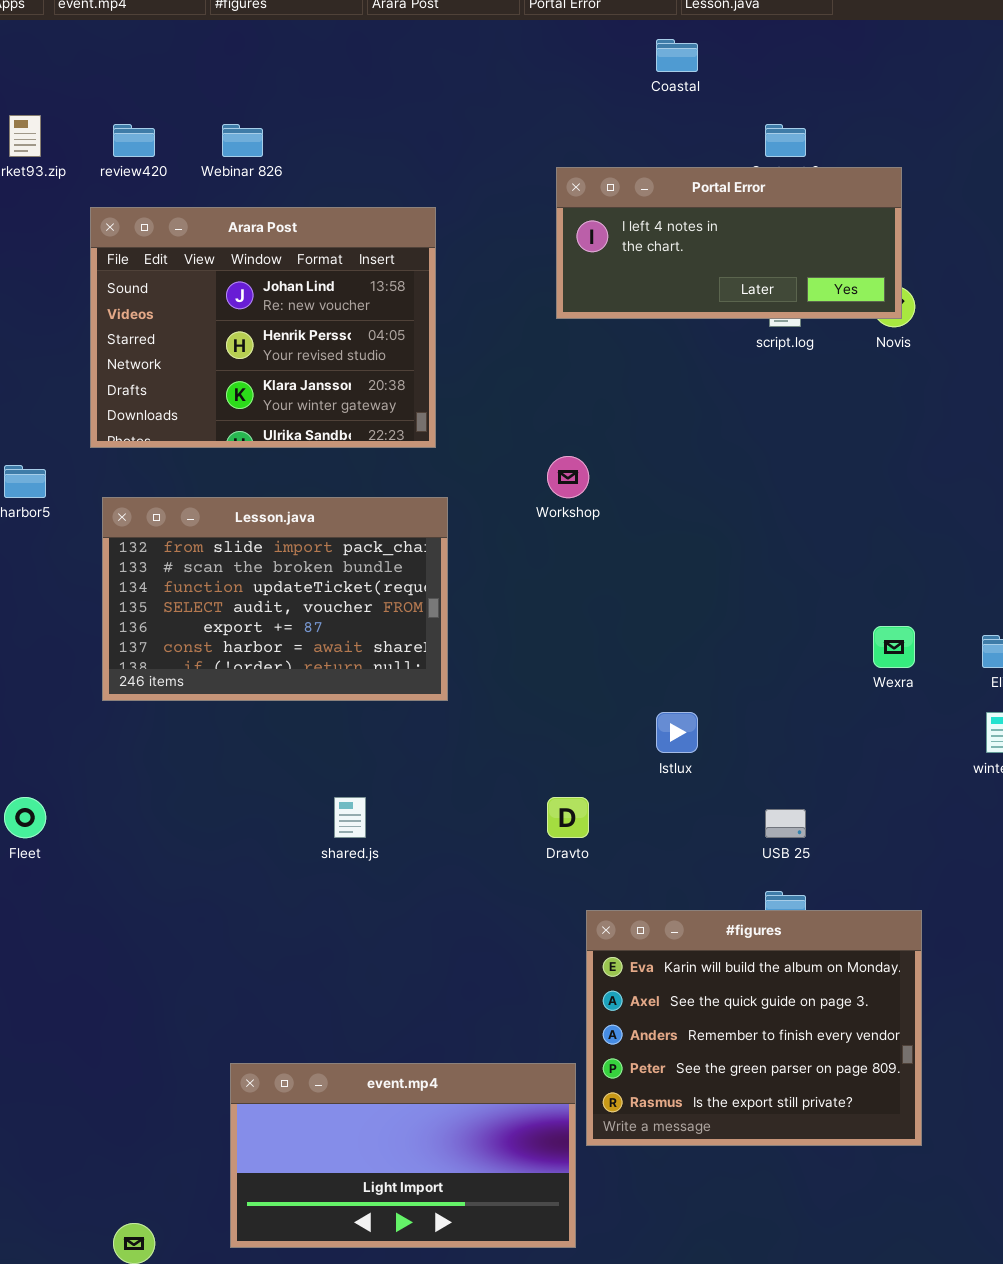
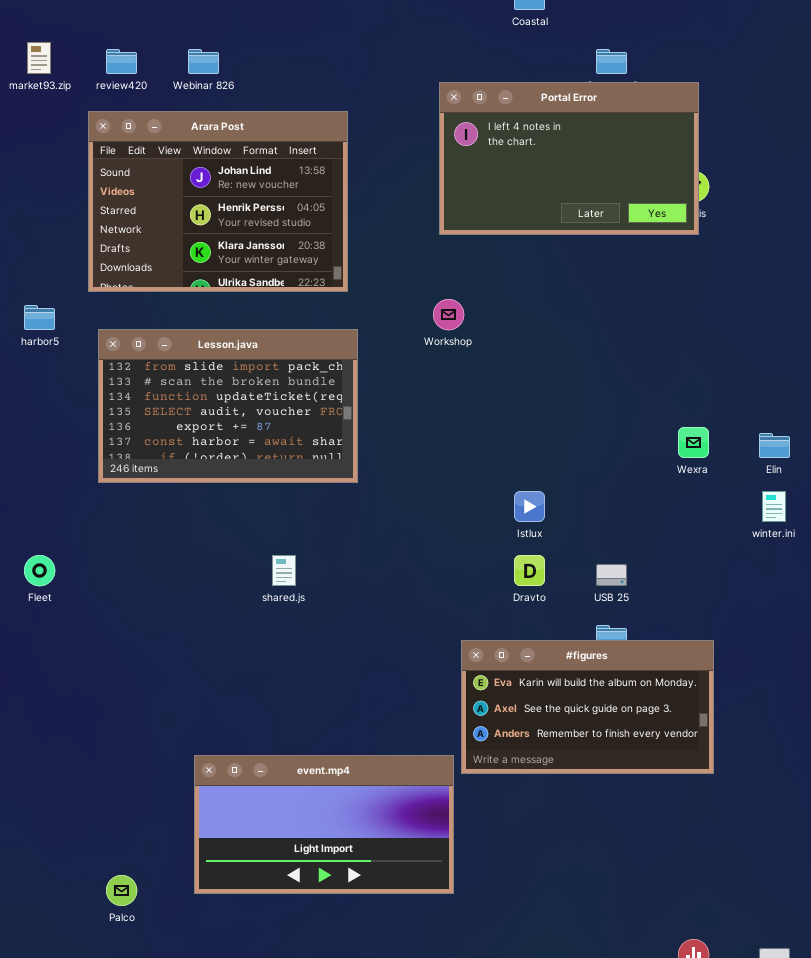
Portal Error: [556,167,902,319] -> [439,82,699,235], resized
Dravto: [547,797,589,838] -> [514,555,545,586], moved
#figures: [586,910,922,1146] -> [461,640,714,774], resized

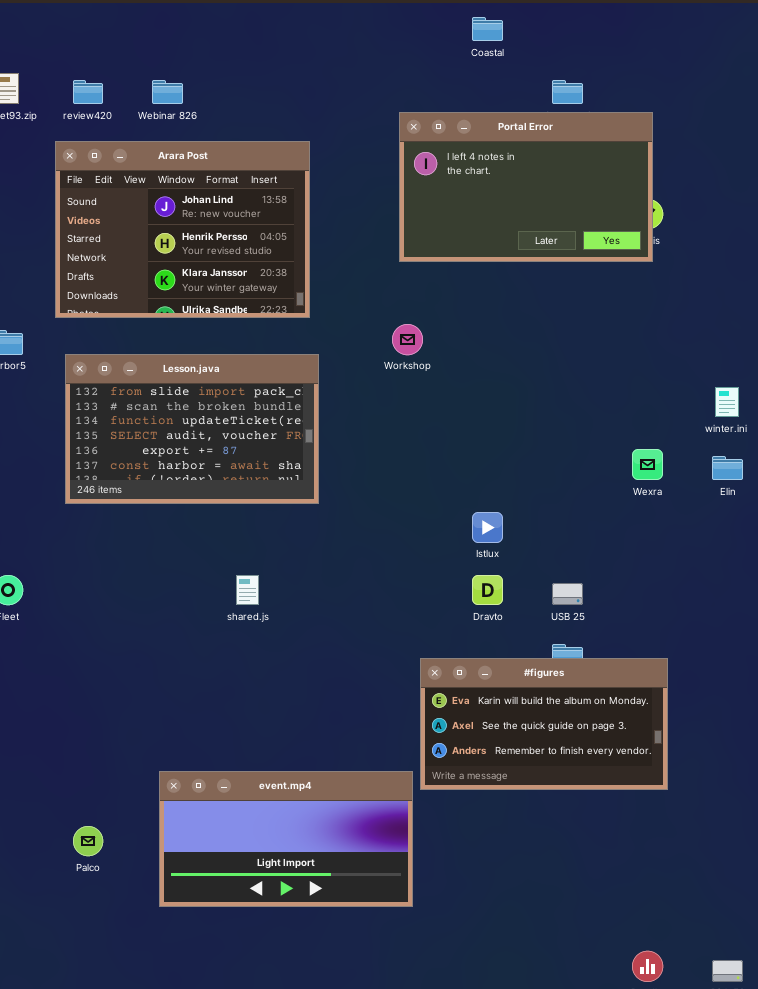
winter.ini: [762,491,786,522] -> [715,387,739,417], moved
Palco: [106,875,137,906] -> [73,826,103,856], moved

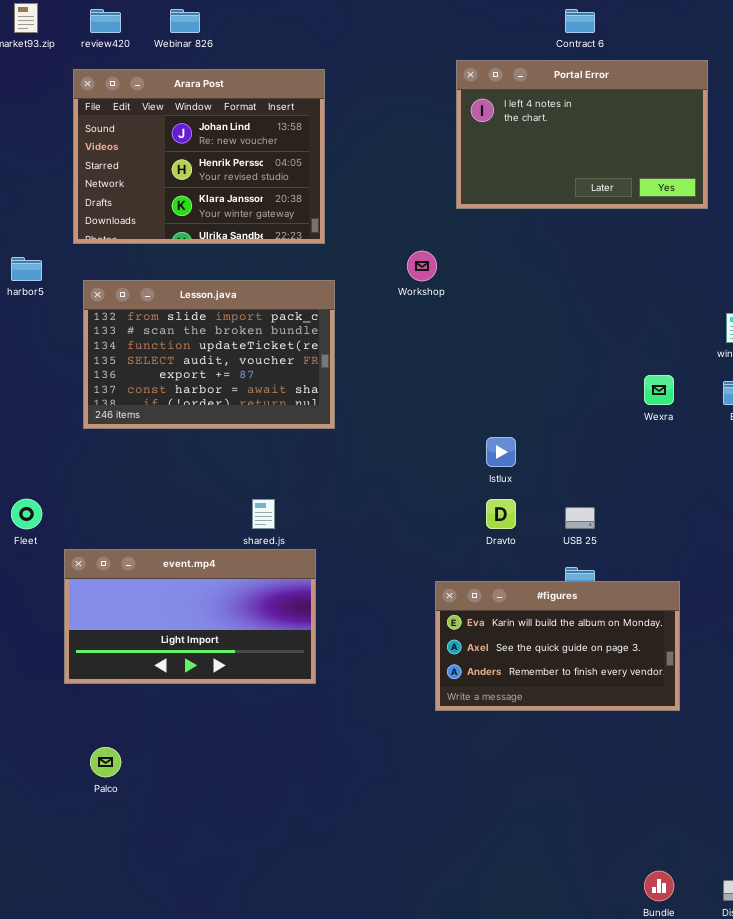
Portal Error: [399,112,653,262] -> [456,60,708,209], moved
event.mp4: [159,771,413,907] -> [64,549,316,684], moved

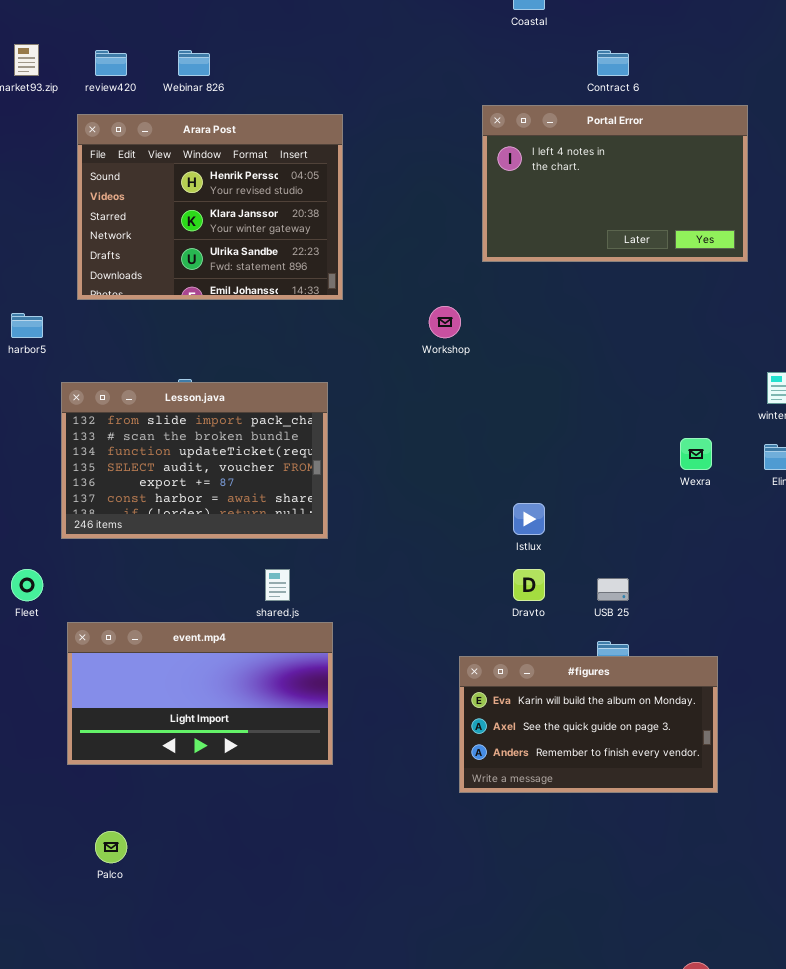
Arara Post: [73,69,325,244] -> [77,114,343,300], scrolled down 1 row
Lesson.java: [83,280,335,429] -> [61,382,328,539], moved

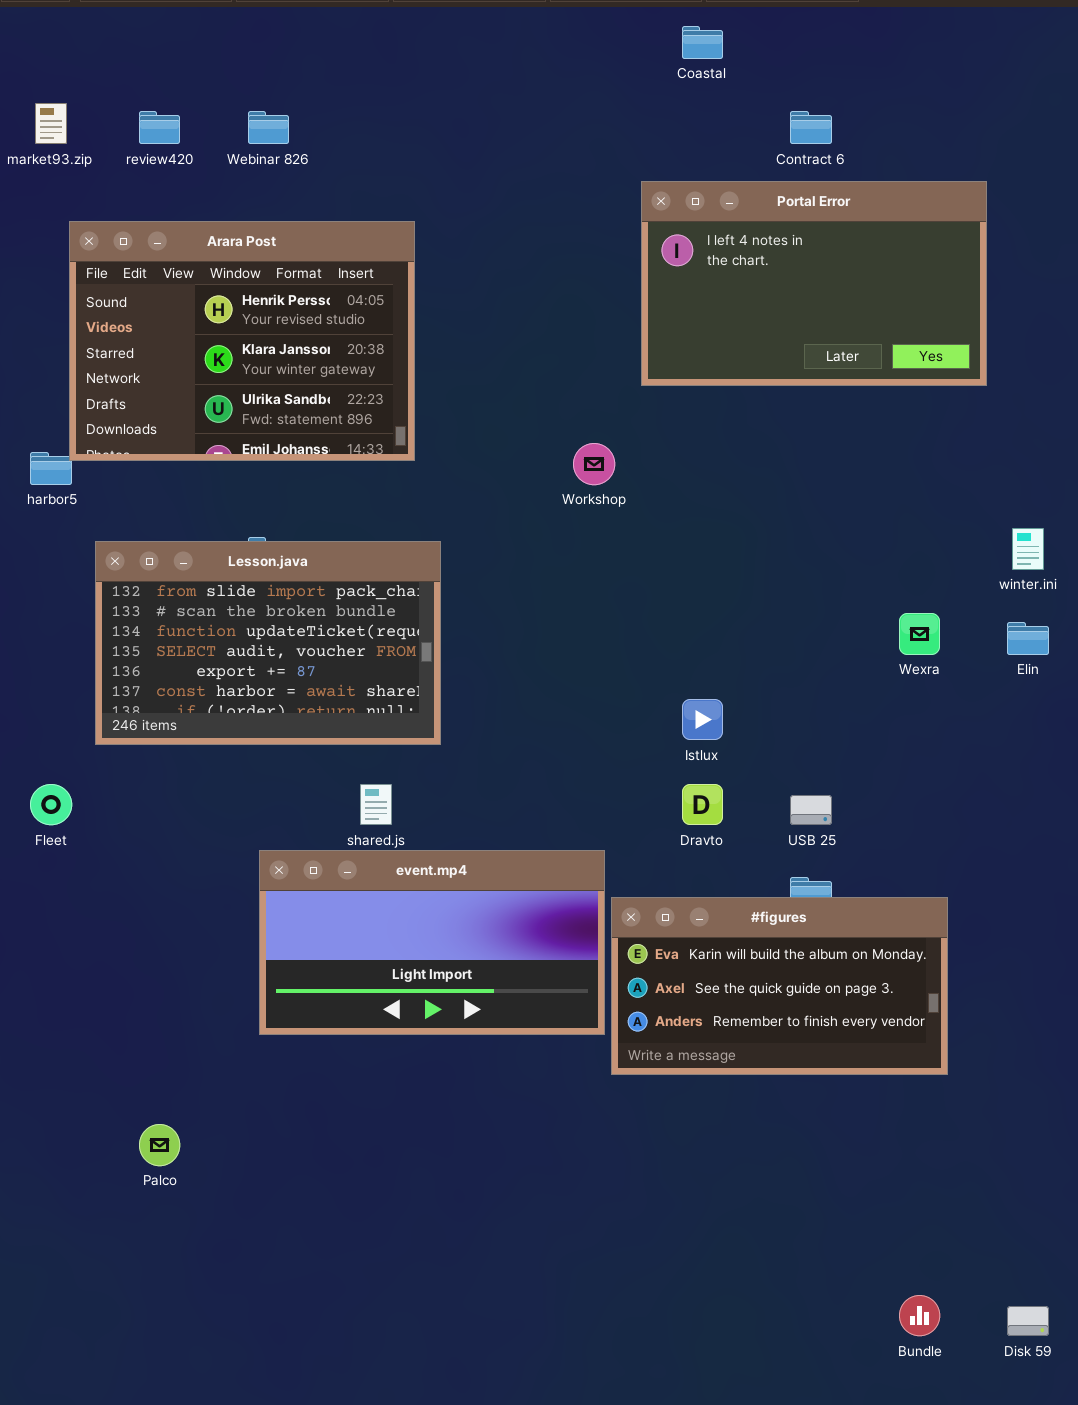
Arara Post: [77,114,343,300] -> [69,221,415,461], moved
event.mp4: [67,622,333,765] -> [259,850,605,1035], moved

